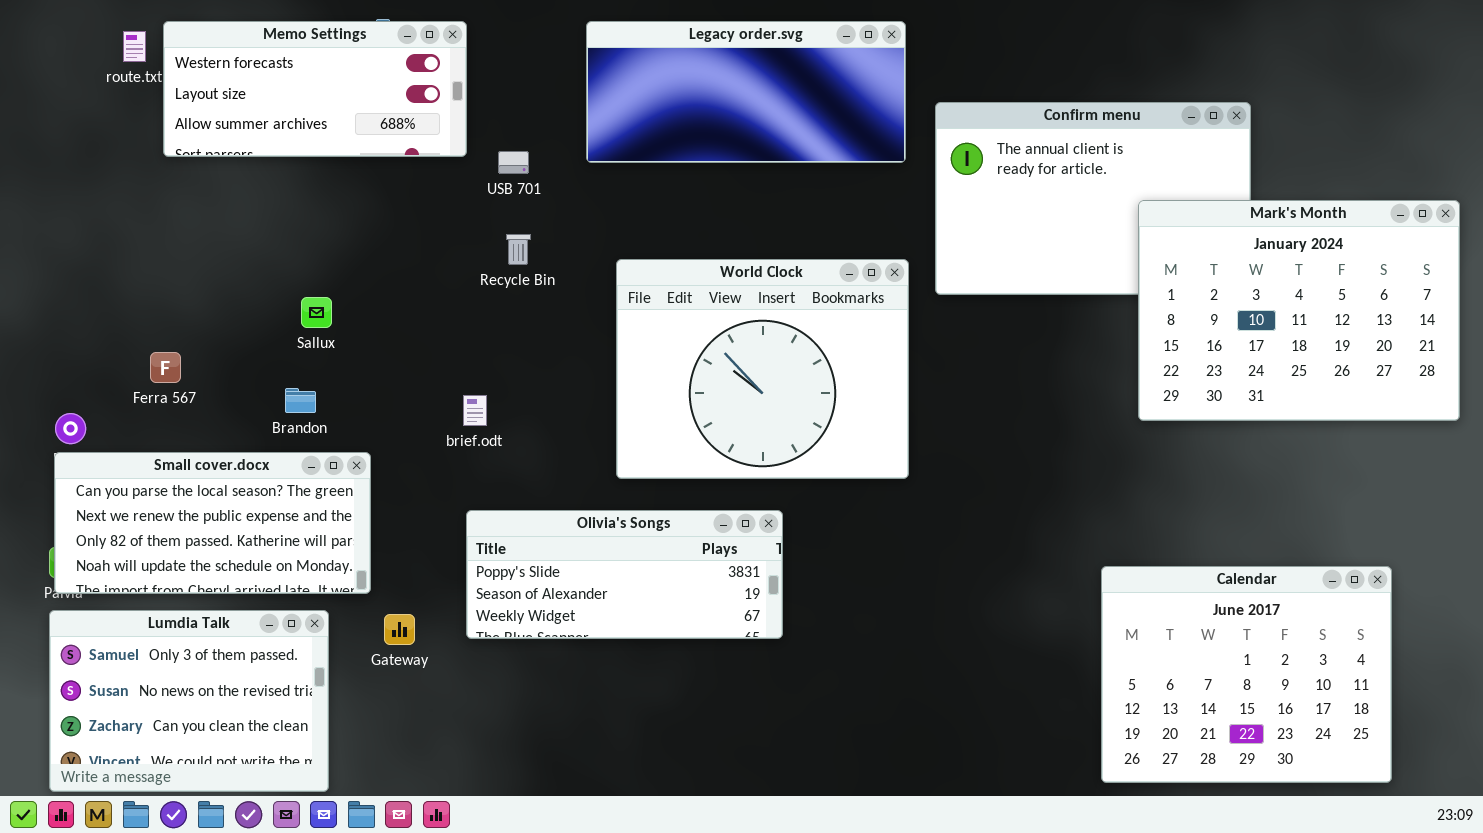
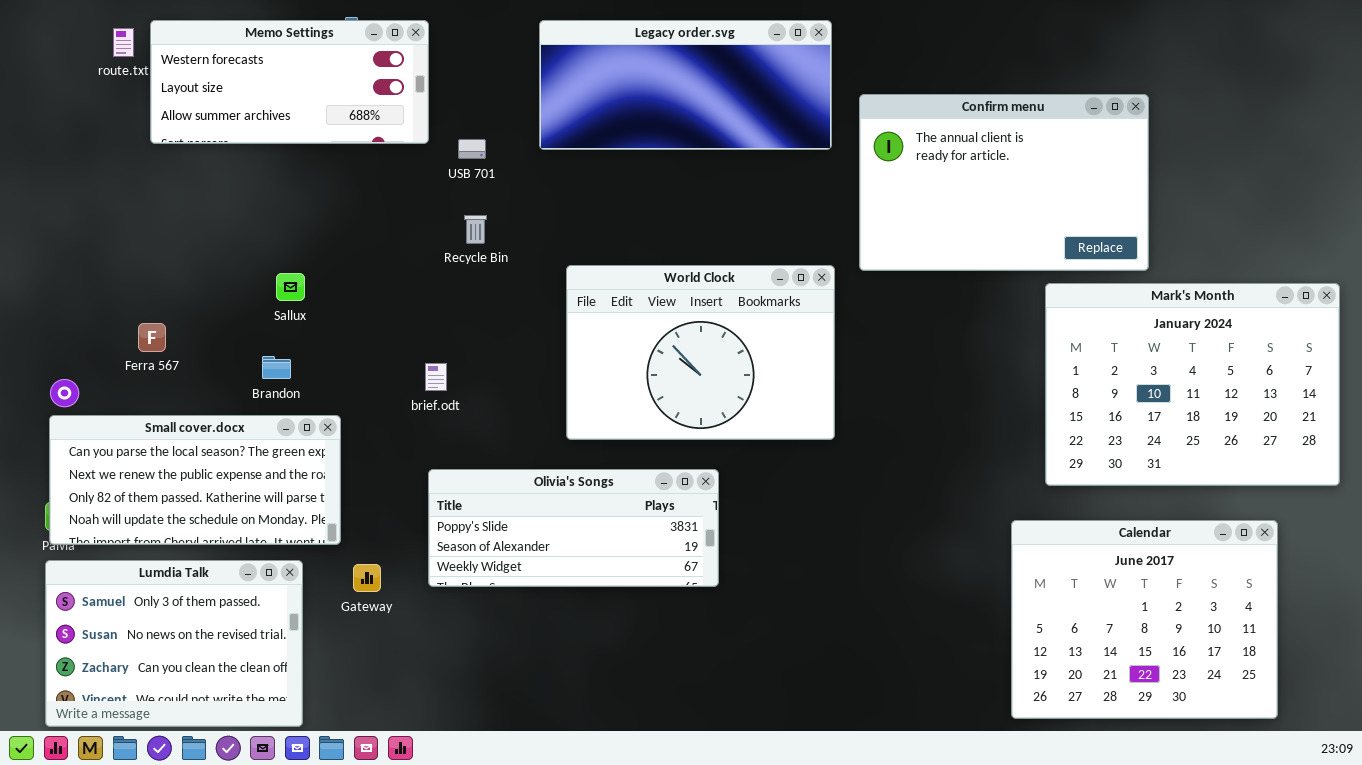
Mark's Month: [1138,200,1460,421] -> [1045,283,1340,486], moved
World Clock: [616,259,909,479] -> [566,265,835,440], resized

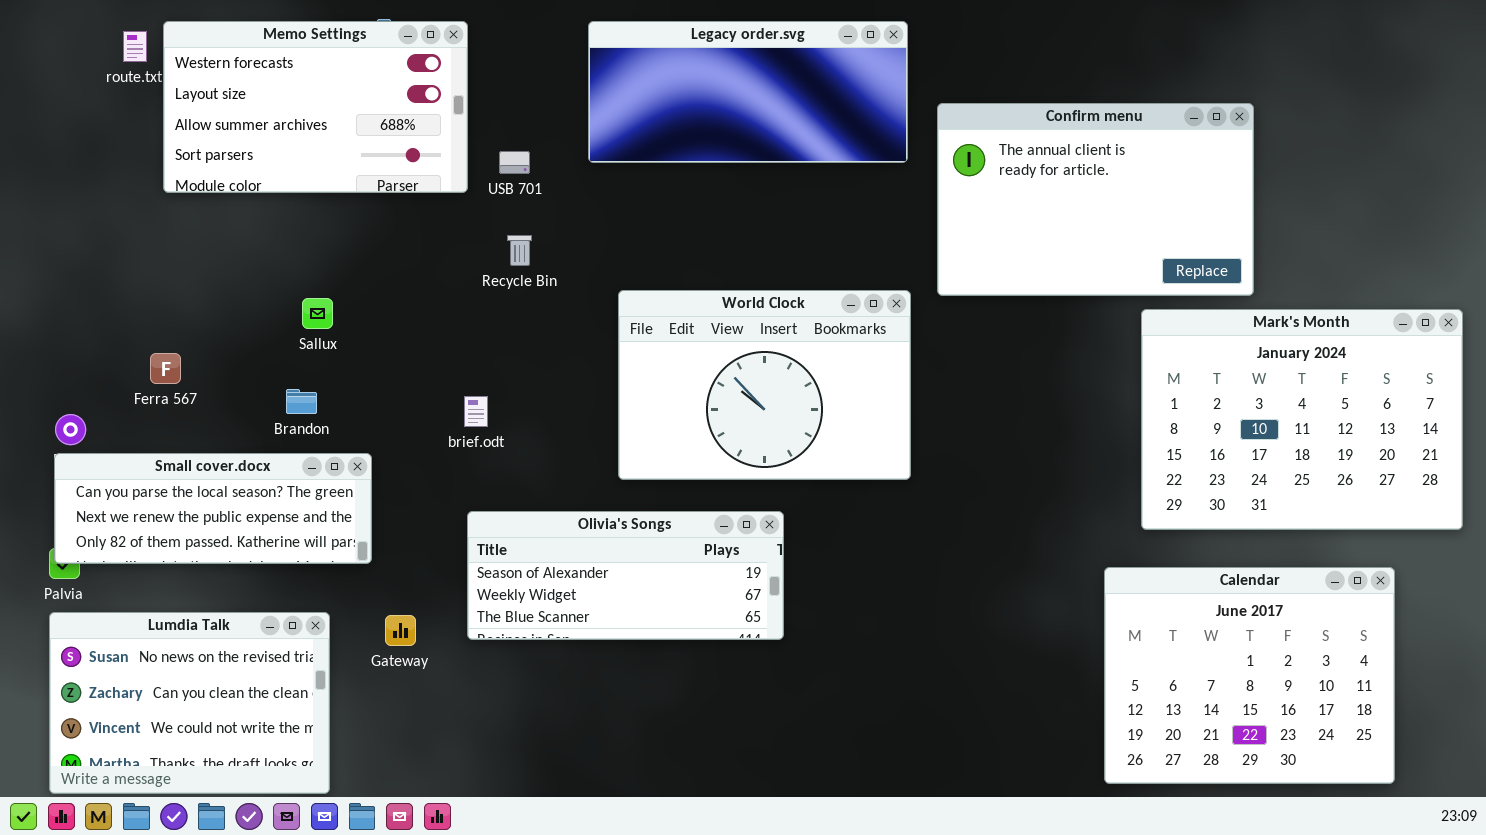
Memo Settings: [150,20,429,144] -> [163,21,468,193], resized
Small cover.docx: [49,415,341,545] -> [54,453,372,564], resized
Olivia's Songs: [428,469,719,587] -> [467,511,784,640], scrolled down 1 row
Lumdia Talk: [45,560,303,727] -> [49,612,330,794], scrolled down 1 row

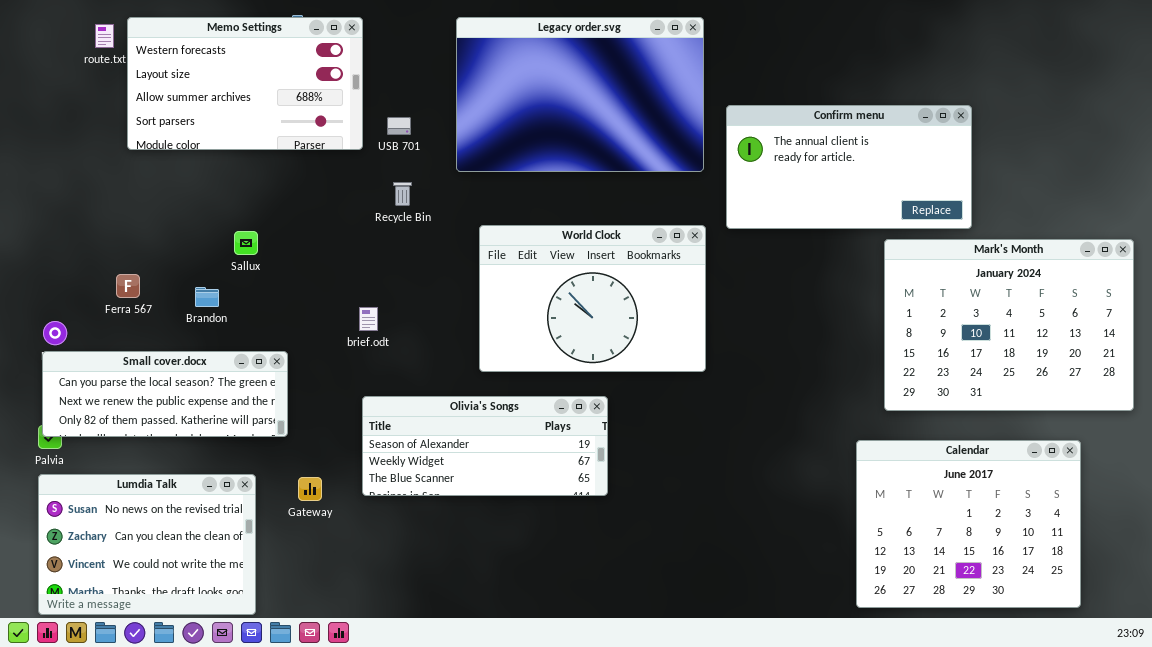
Legacy order.svg: [588,21,908,163] -> [456,17,704,172], resized
Confirm menu: [937,103,1254,296] -> [726,105,972,229], resized
Brandon: [286,389,317,414] -> [195,287,219,307], moved

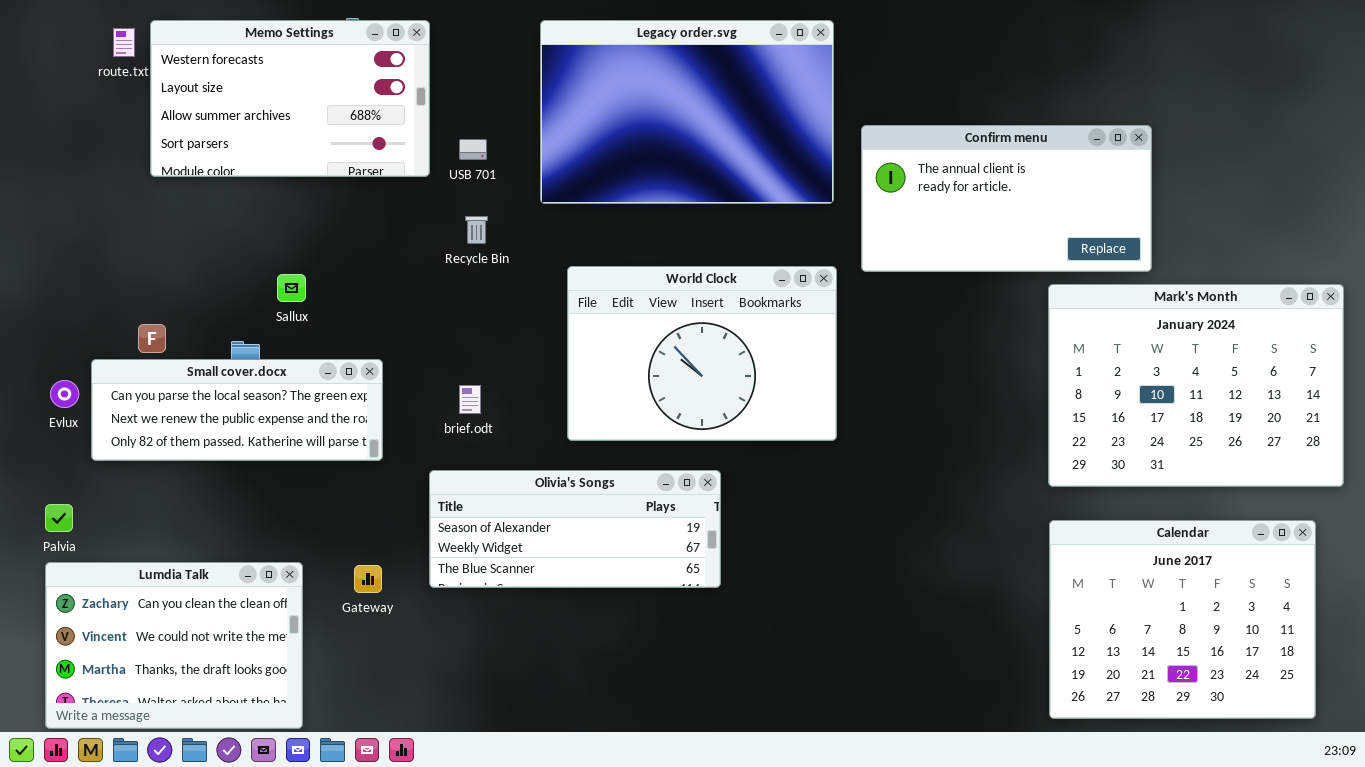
brief.odt: [359,307,378,331] -> [459,385,481,414], moved
Small cover.docx: [42,351,288,437] -> [91,359,383,461], moved
Calendar: [856,440,1081,608] -> [1049,520,1316,719], moved
Lumdia Talk: [38,474,256,615] -> [45,562,303,729], scrolled down 1 row

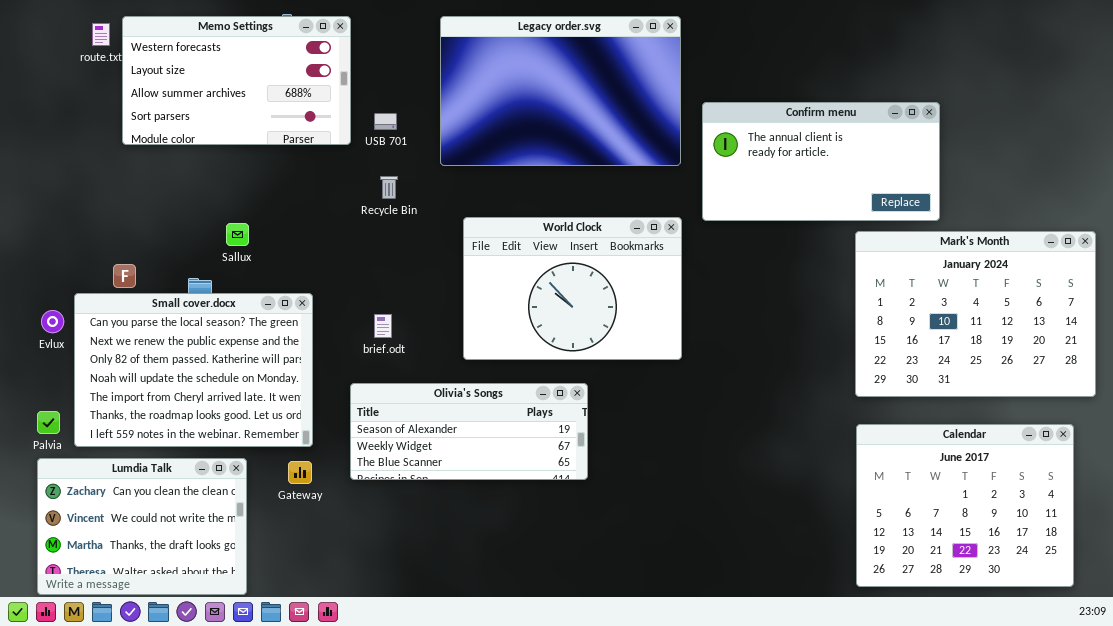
Small cover.docx: [91,359,383,461] -> [74,293,313,447], resized

